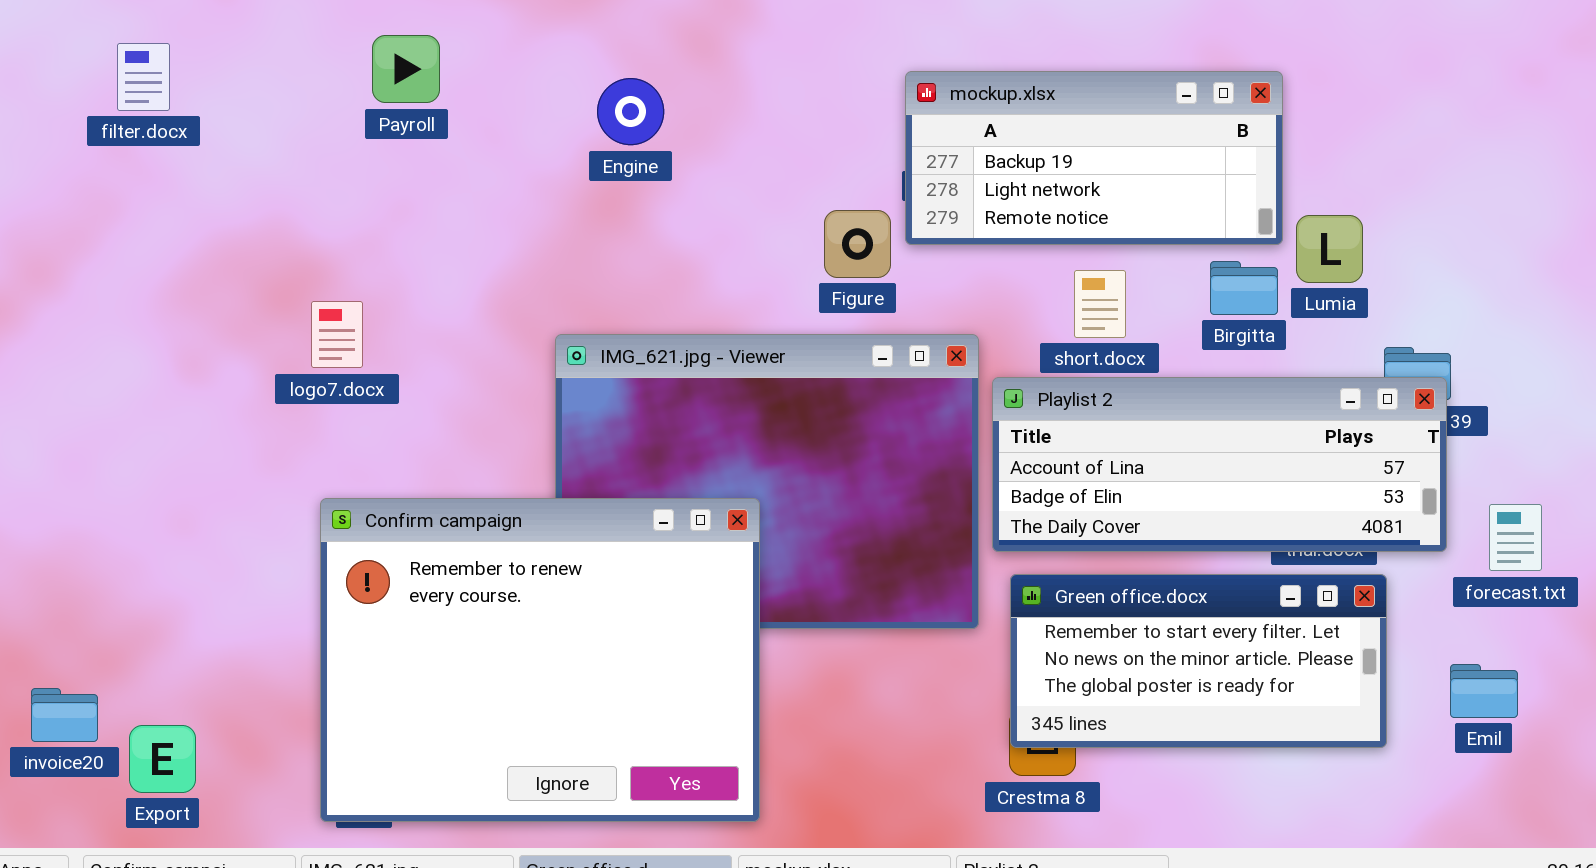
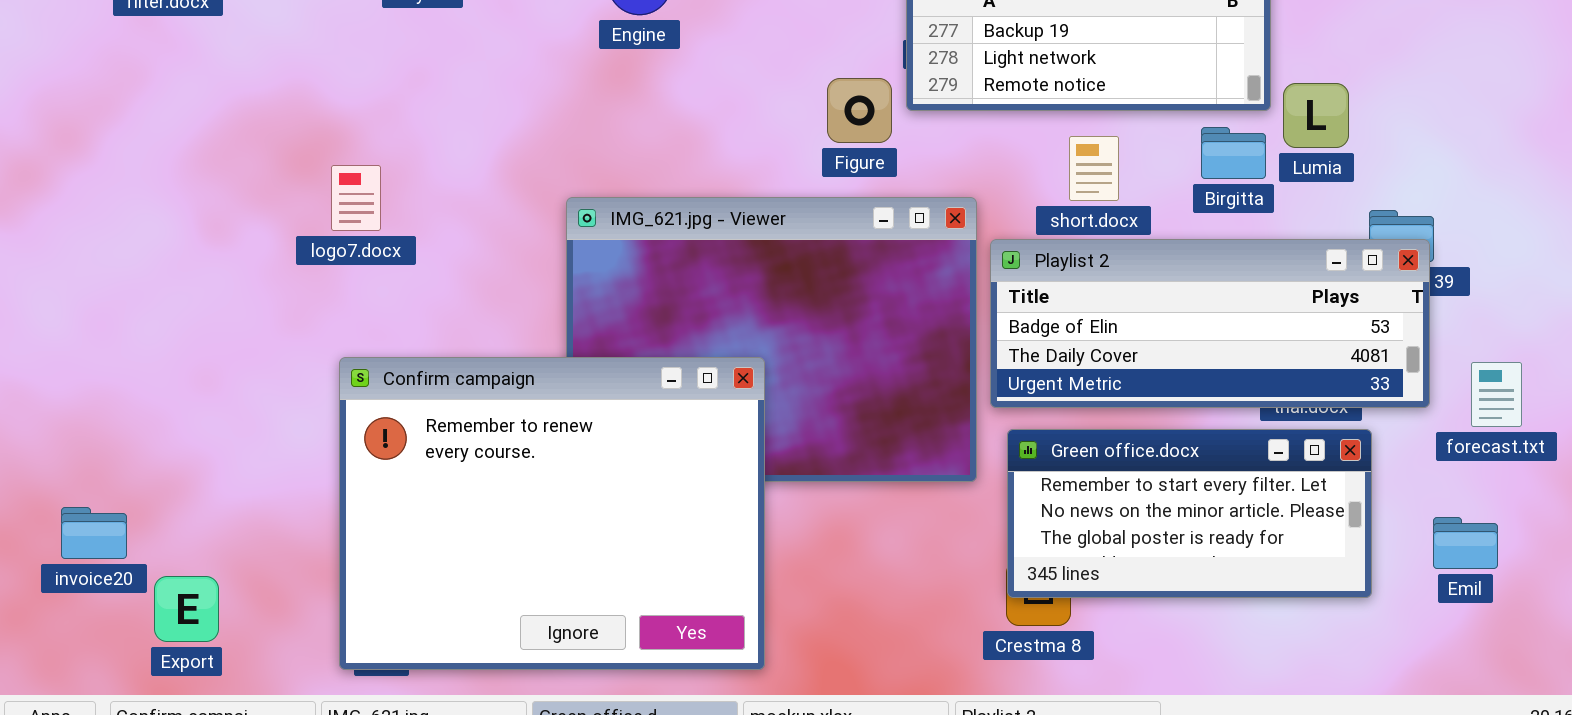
Playlist 2: [992,377,1447,552] -> [990,239,1430,408], scrolled down 1 row
invoice20: [31,688,98,742] -> [61,507,127,559], moved

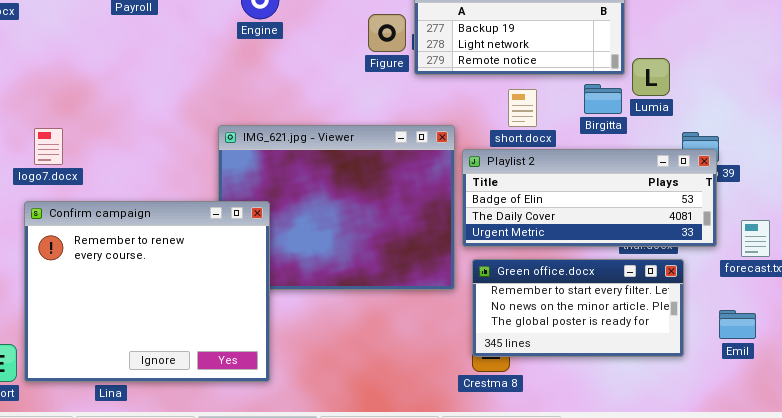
Figure: [827,78,892,143] -> [368,14,406,52], moved
logo7.docx: [331,165,381,231] -> [34,128,63,165], moved
Confirm campaign: [339,357,765,670] -> [24,201,270,382], moved

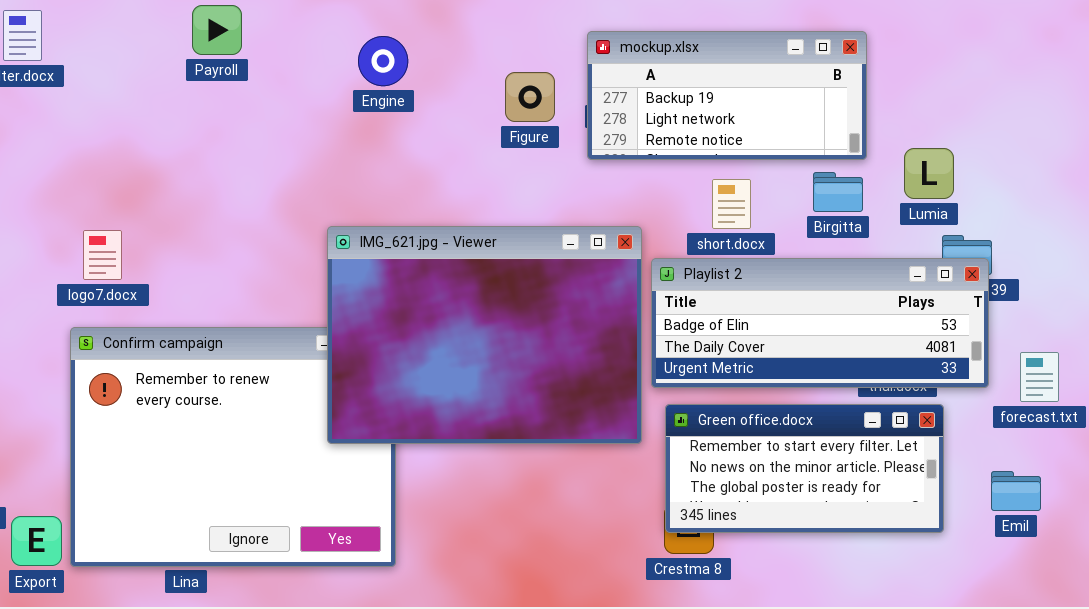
Figure: [368,14,406,52] -> [505,72,555,122], moved
Lumia: [632,58,670,96] -> [904,148,954,199], moved
IMG_621.jpg - Viewer: [218,125,455,290] -> [327,226,642,444], raised

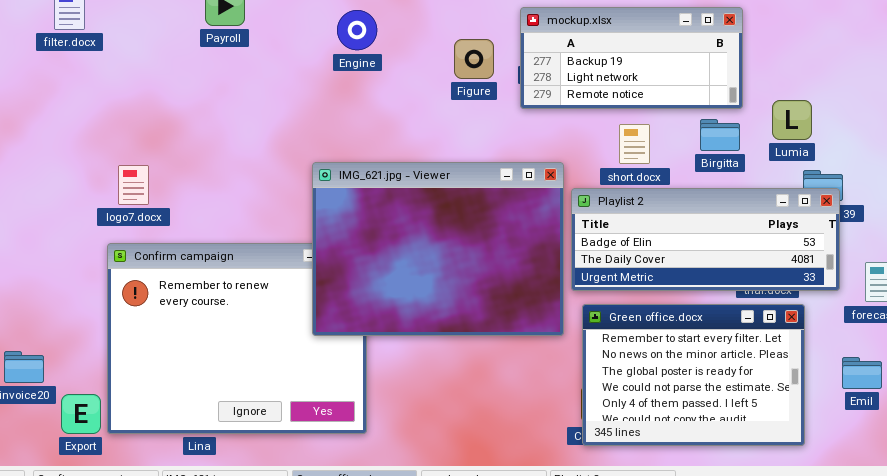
Green office.docx: [665,404,944,533] -> [582,304,805,446], resized

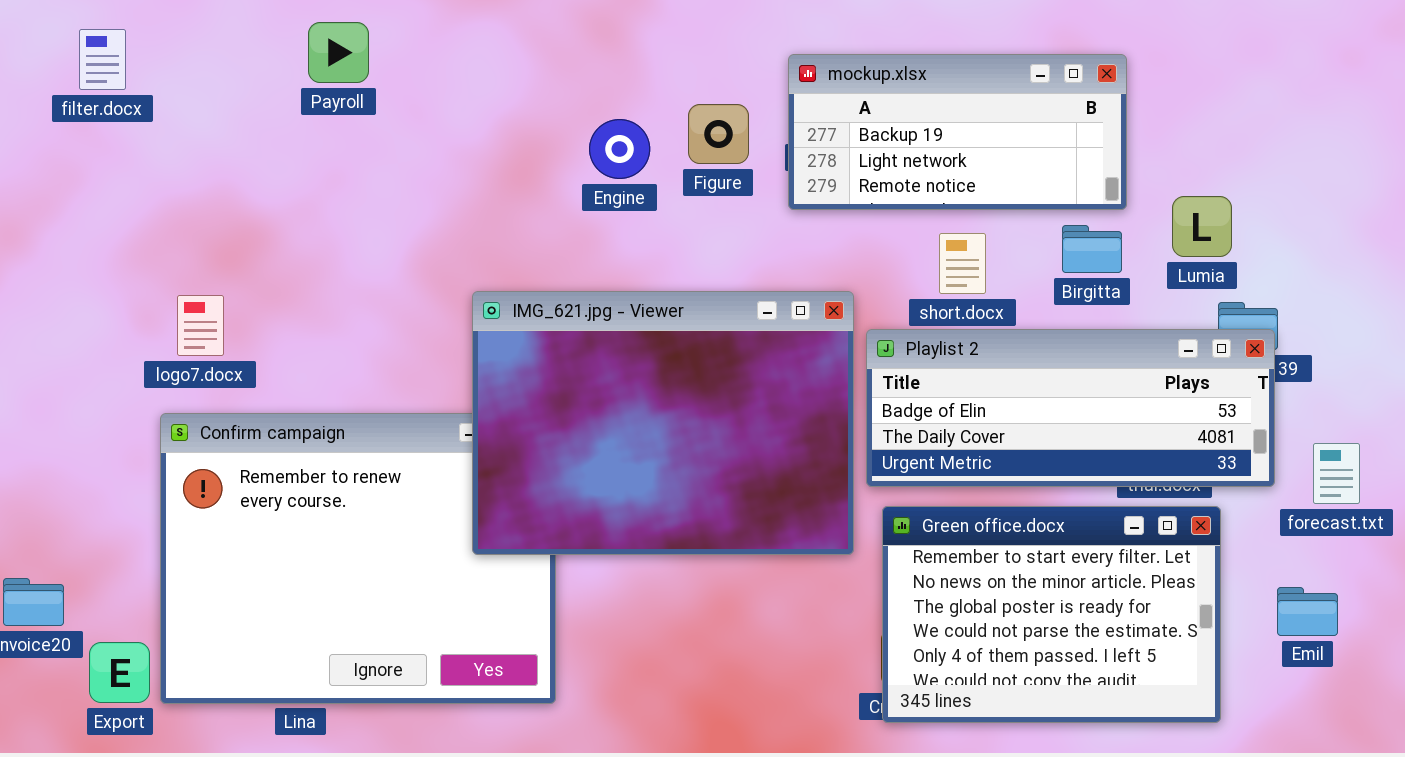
Engine: [337,10,377,50] -> [589,119,650,179], moved

